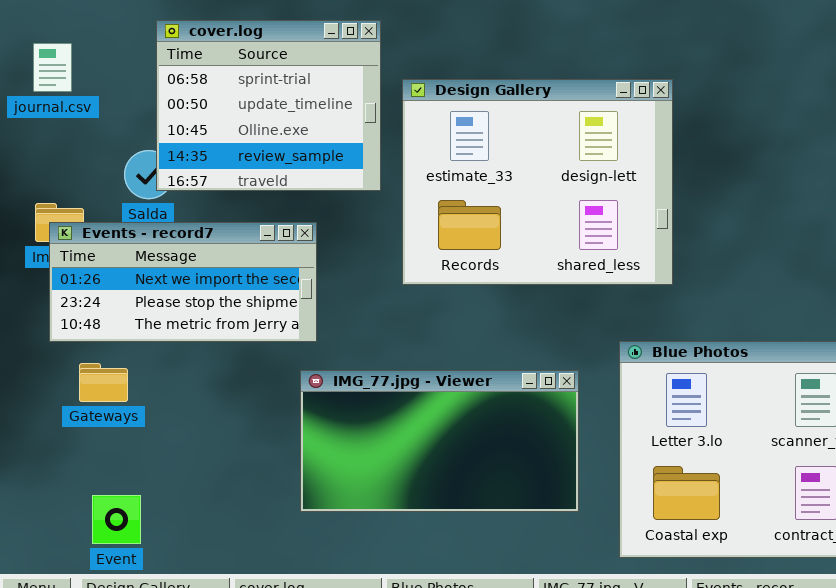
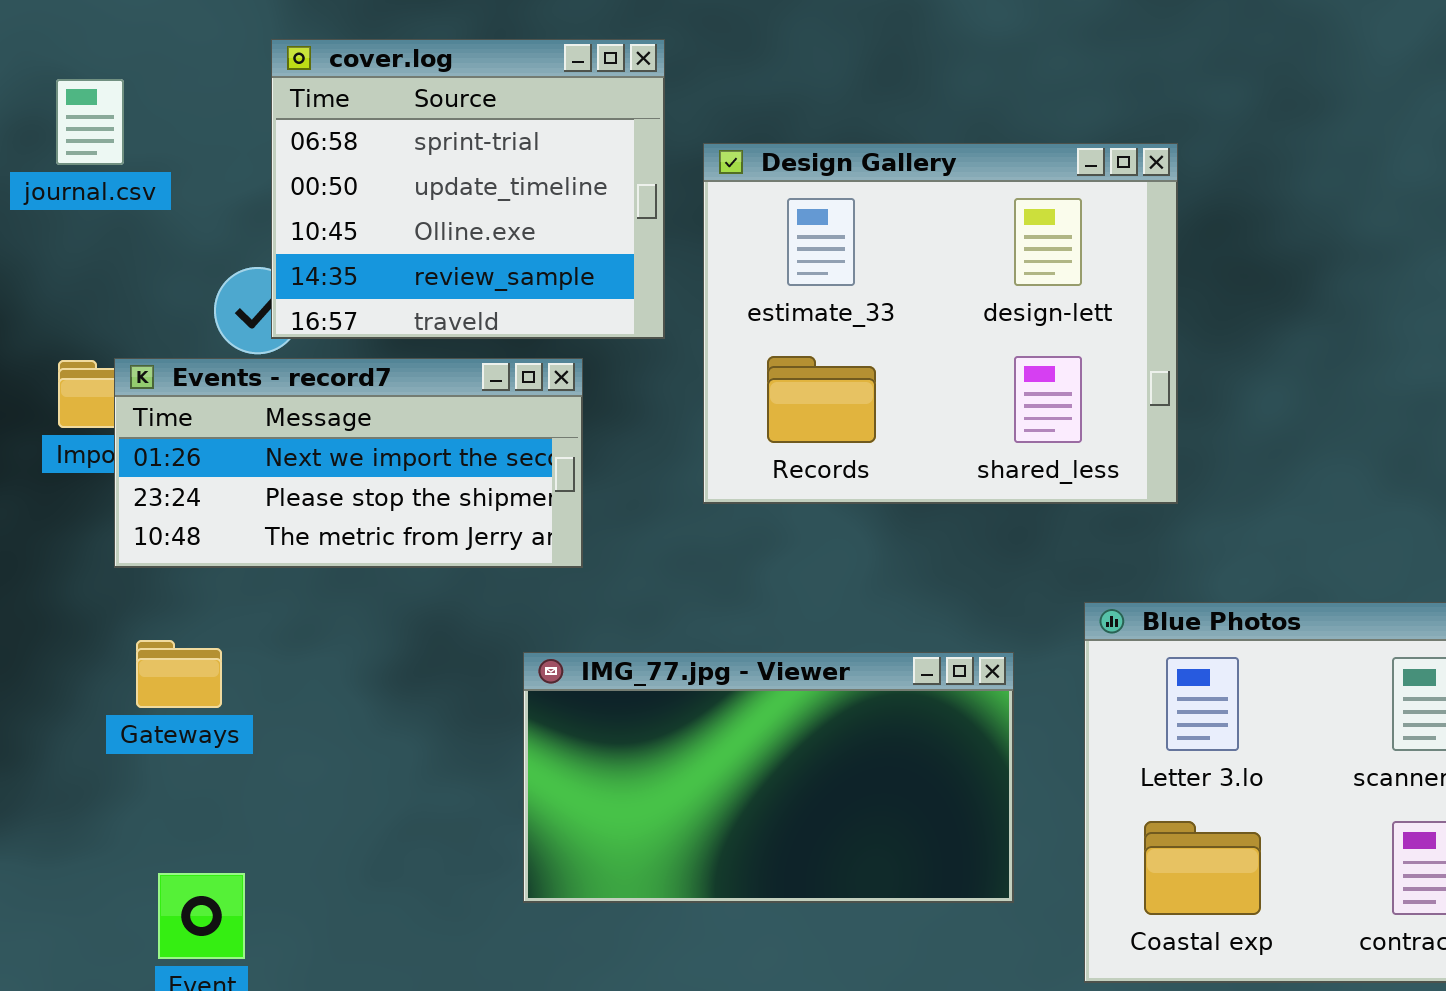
Events - record7: [49,222,317,342] -> [114,358,583,568], moved

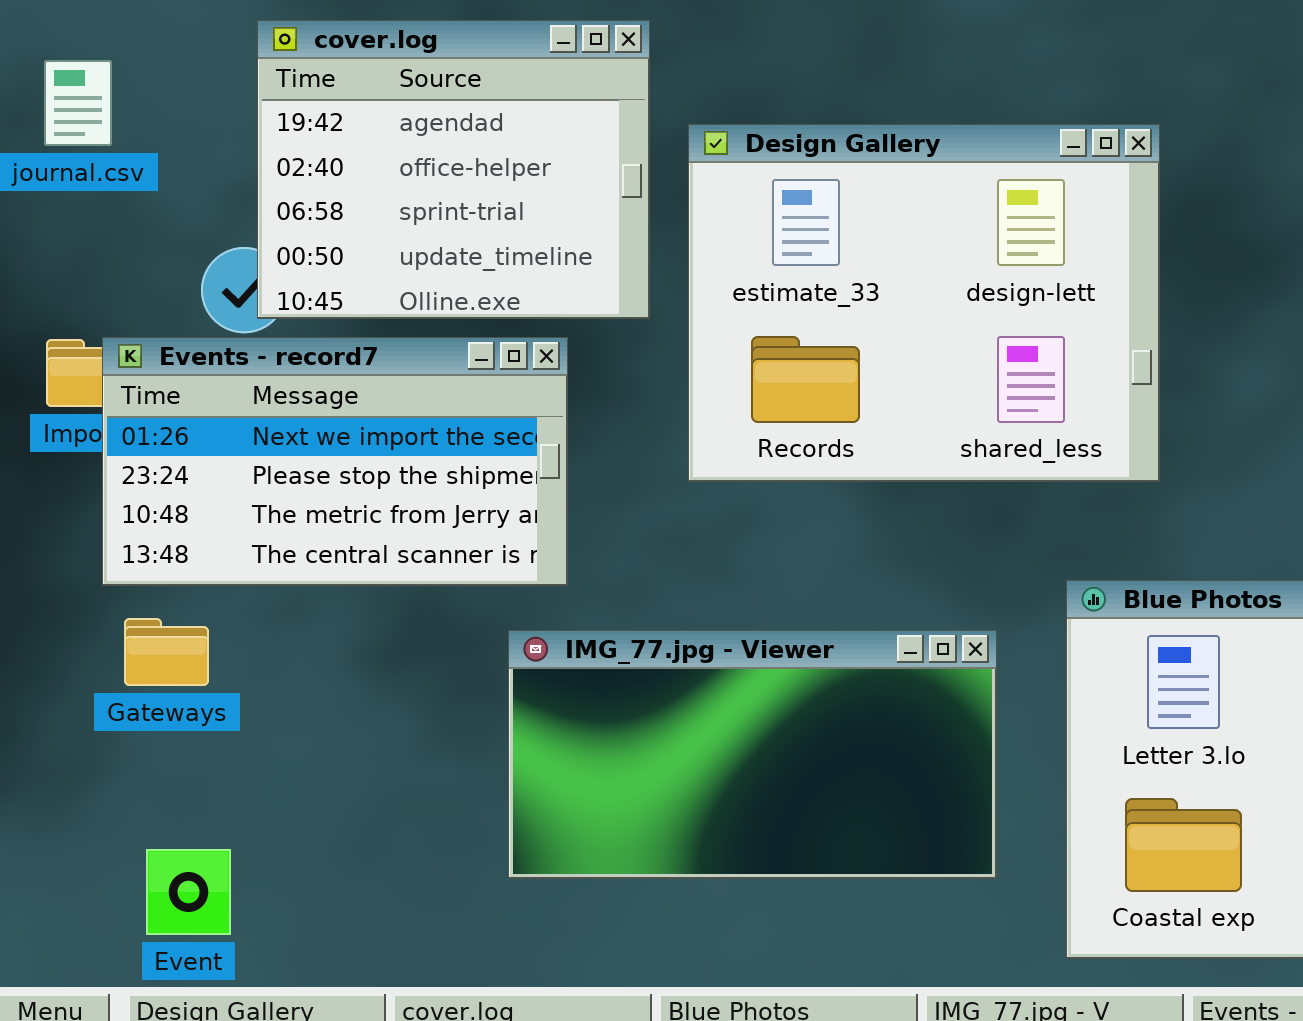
cover.log: [271,39,665,339] -> [257,20,650,319], scrolled up 2 rows
Events - record7: [114,358,583,568] -> [102,337,568,586], resized

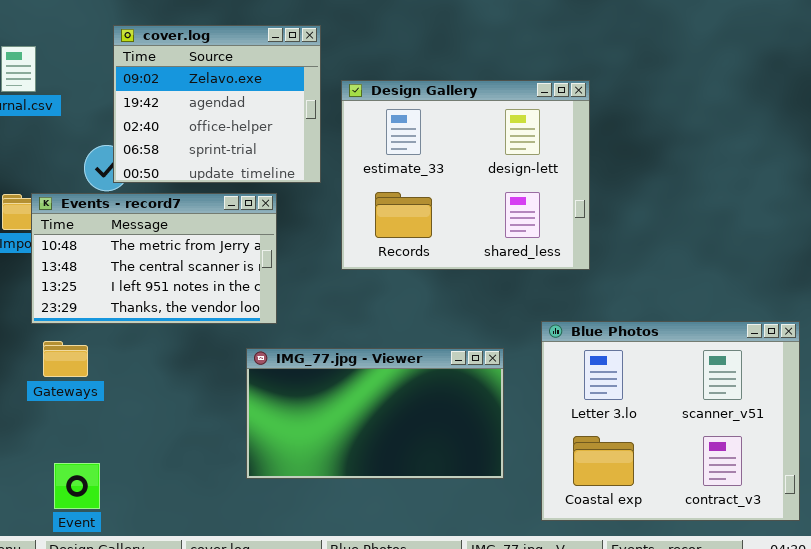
cover.log: [257,20,650,319] -> [113,25,321,183], scrolled up 1 row
Events - record7: [102,337,568,586] -> [31,193,277,324], scrolled down 2 rows

